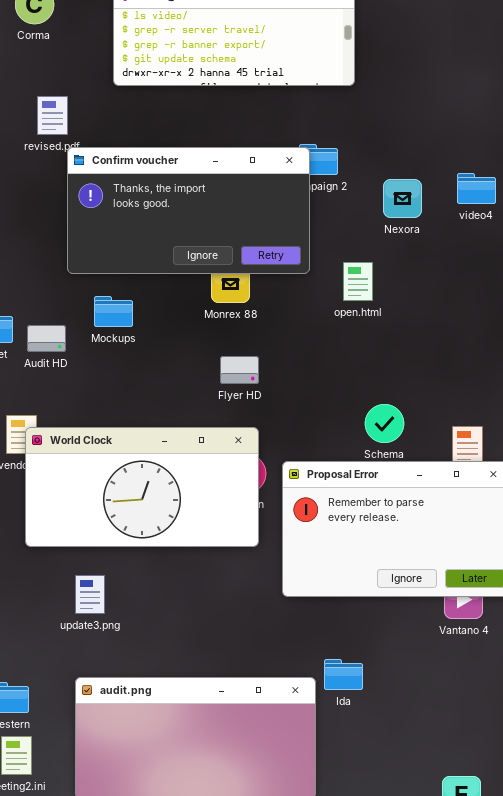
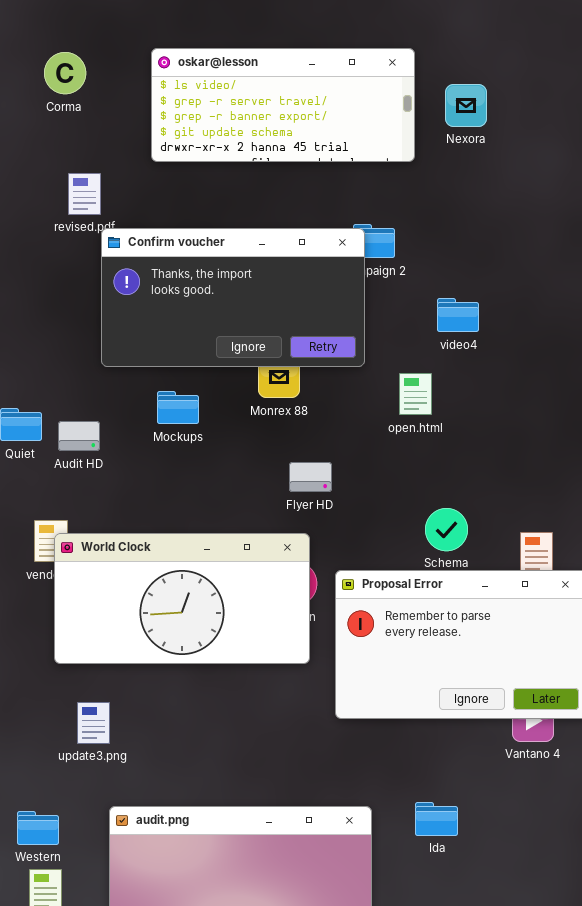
video4: [457,173,496,204] -> [437,298,479,332], moved
Nexora: [383,179,422,218] -> [445,84,487,127], moved
open.html: [343,262,373,301] -> [399,373,432,415], moved
Mockups: [94,296,133,327] -> [157,391,199,424], moved
Flyer HD: [220,356,259,384] -> [289,462,332,492], moved
update3.png: [75,575,105,614] -> [77,702,110,744], moved
Ida: [324,659,363,690] -> [415,802,458,836], moved

